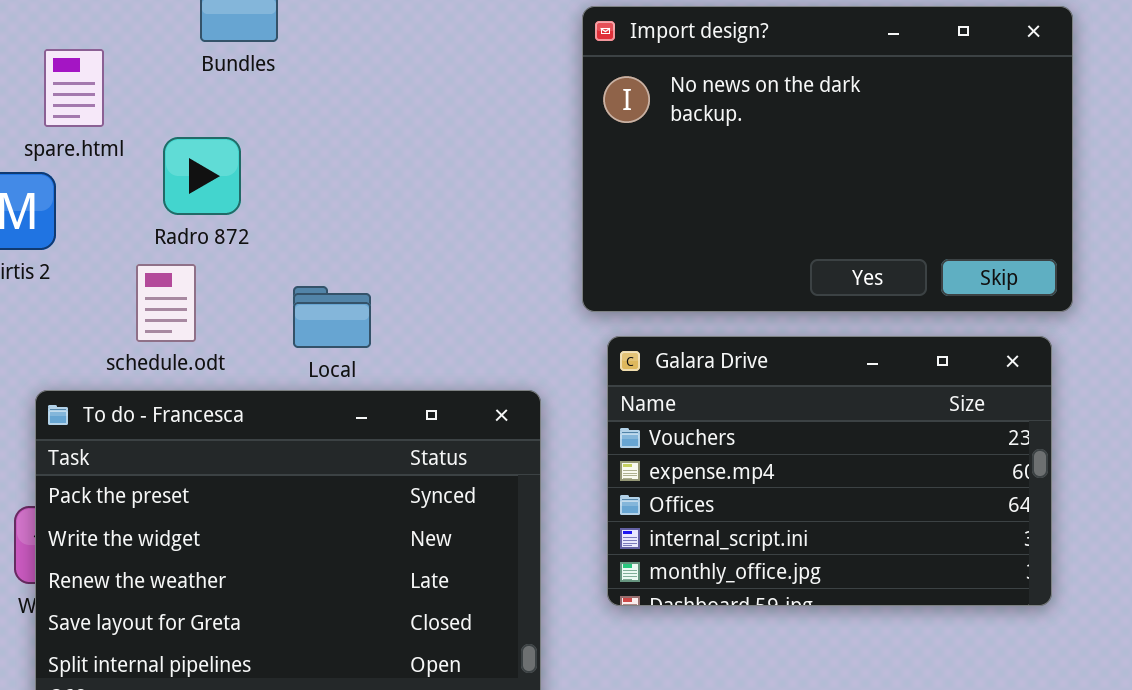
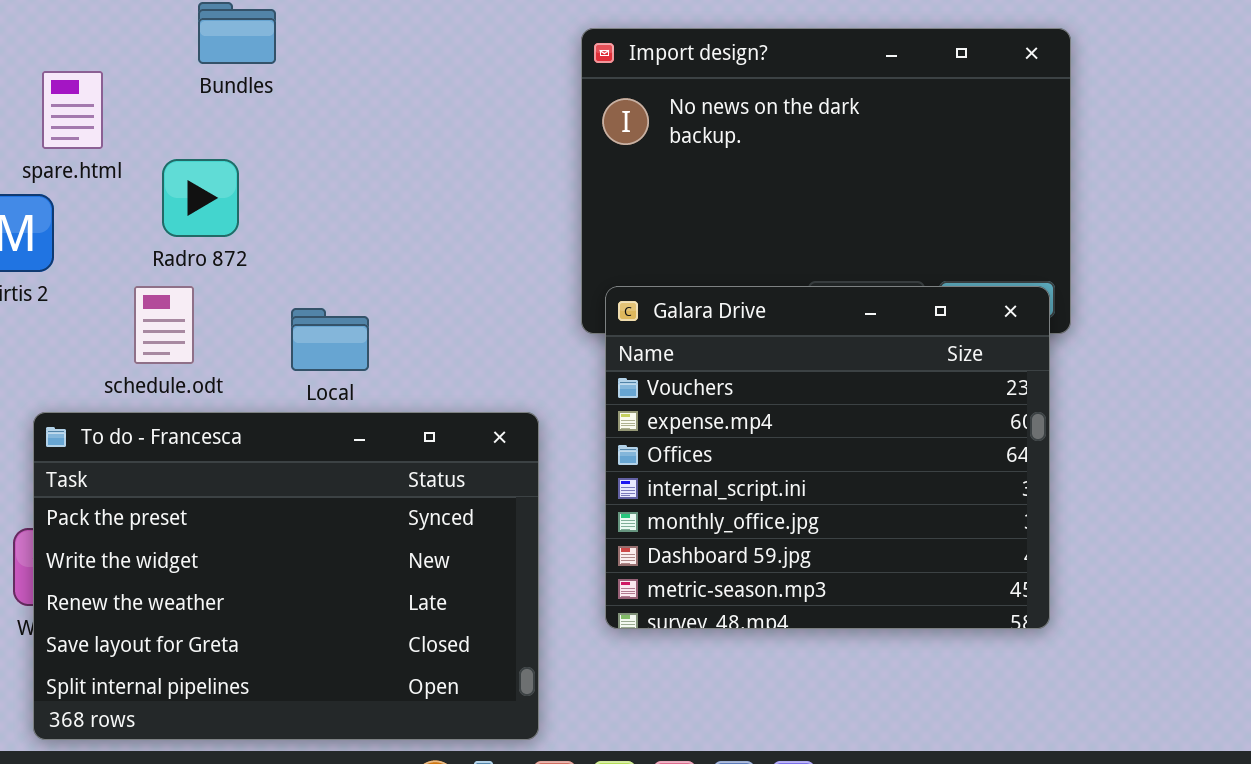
Galara Drive: [607,336,1052,606] -> [605,286,1050,629], resized

